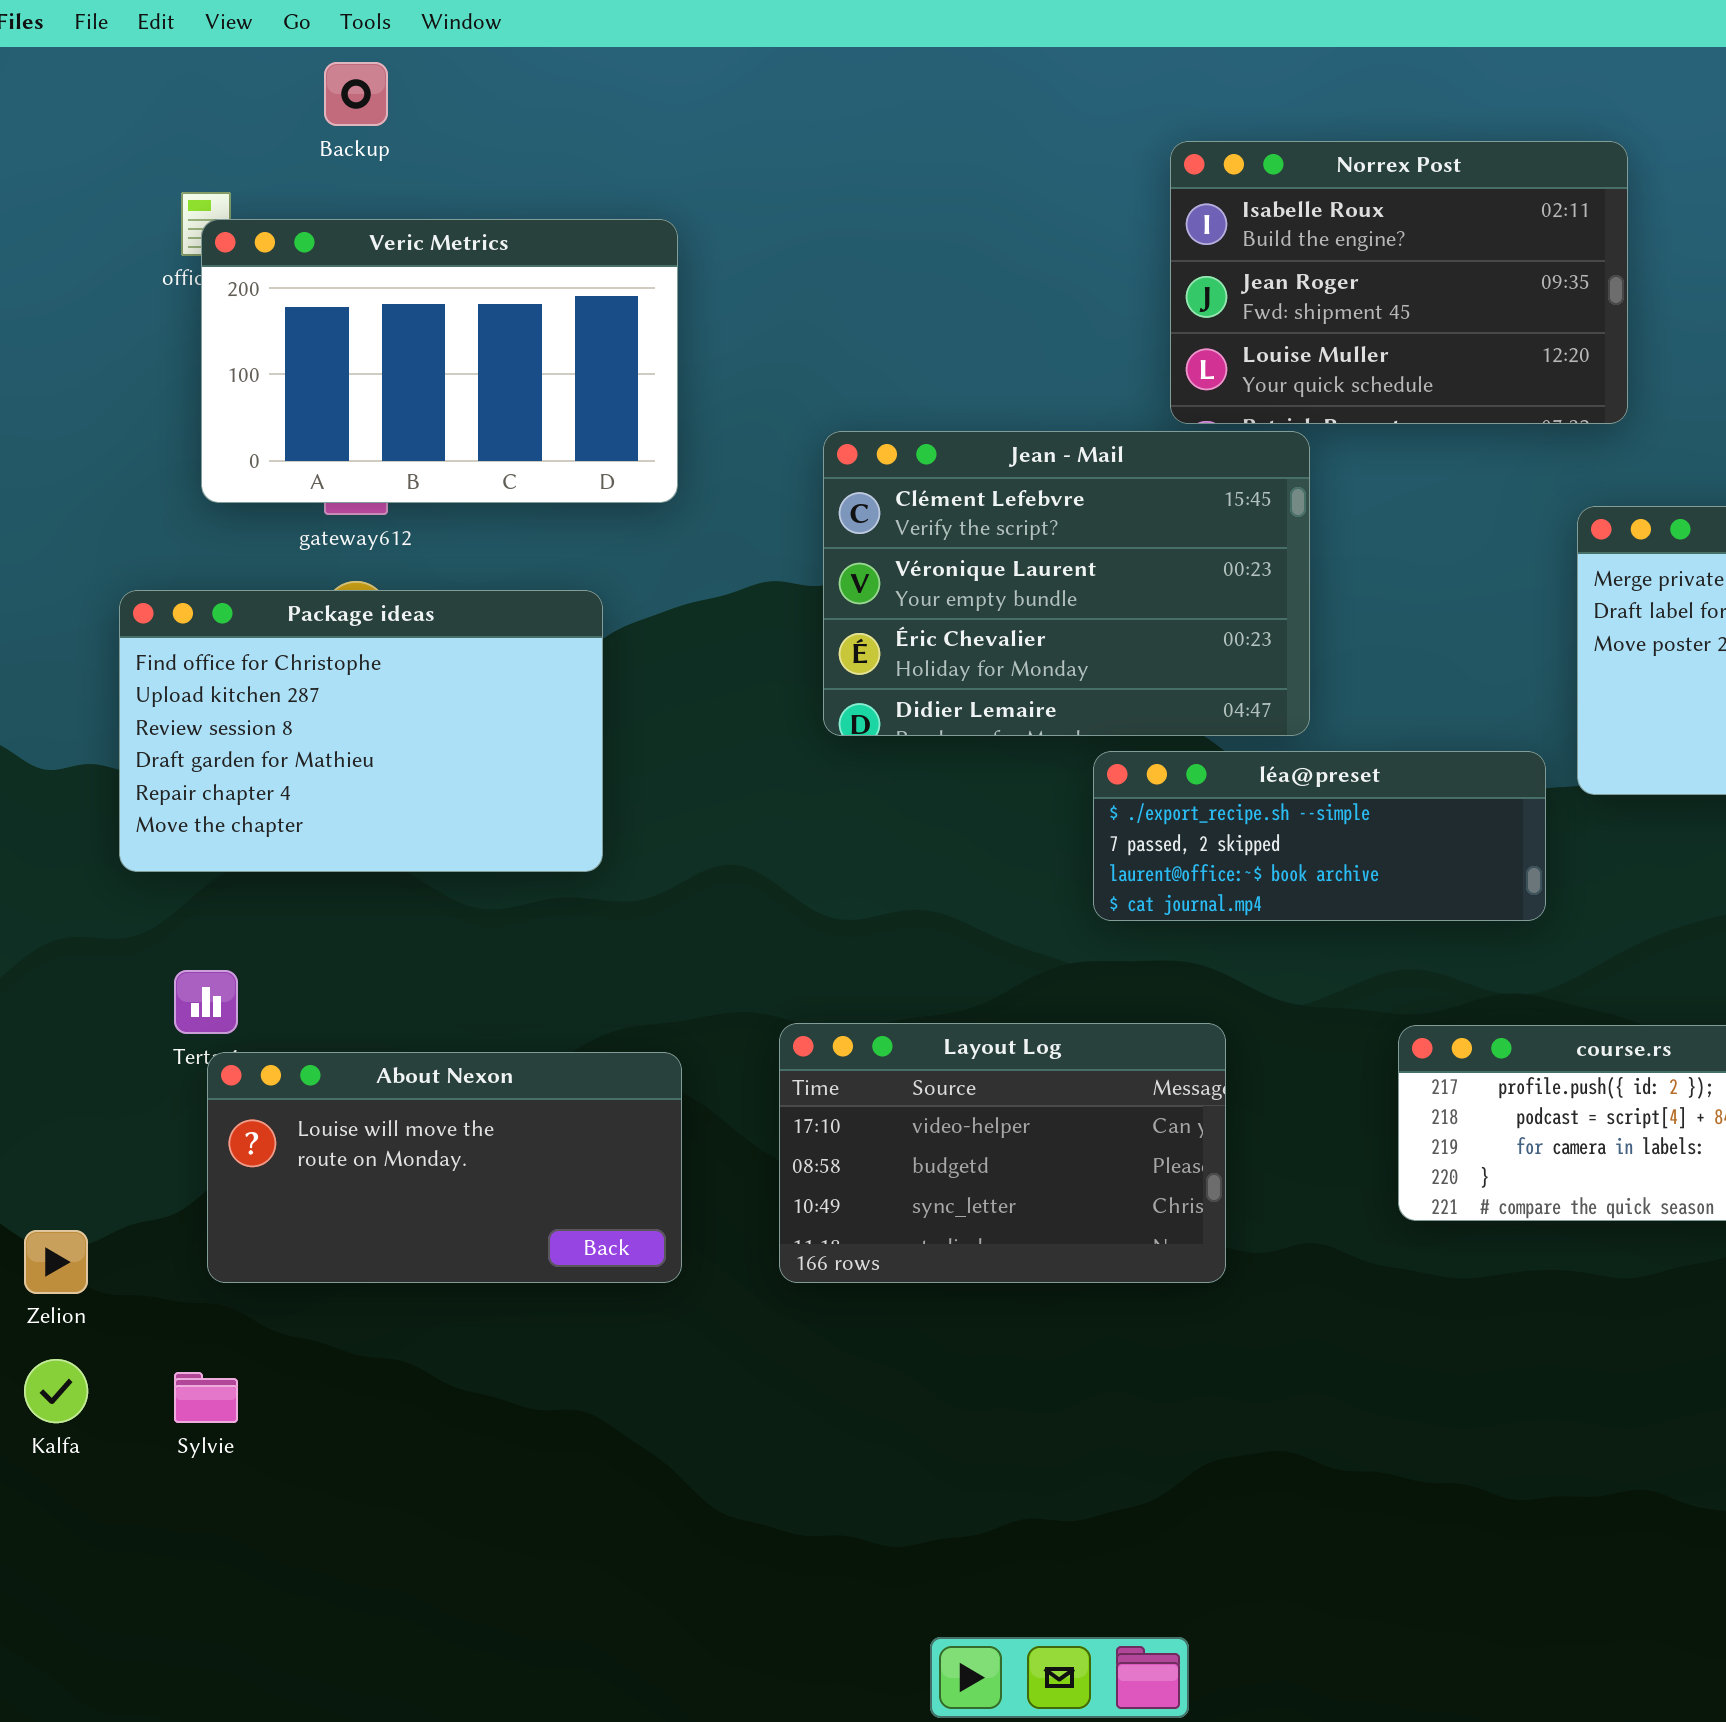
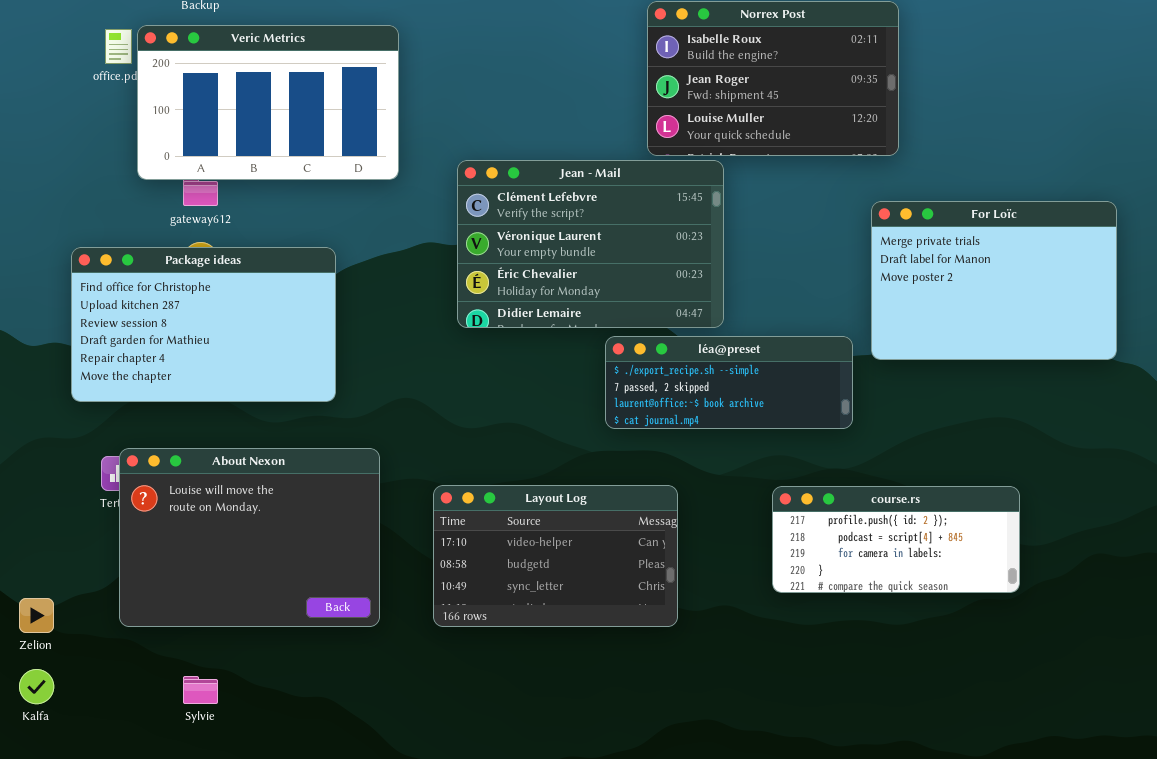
Veric Metrics: [201,219,678,503] -> [137,25,399,180], moved
About Nexon: [207,1052,682,1283] -> [119,448,380,627], resized
Sylvie: [174,1372,238,1423] -> [183,676,218,704], moved

